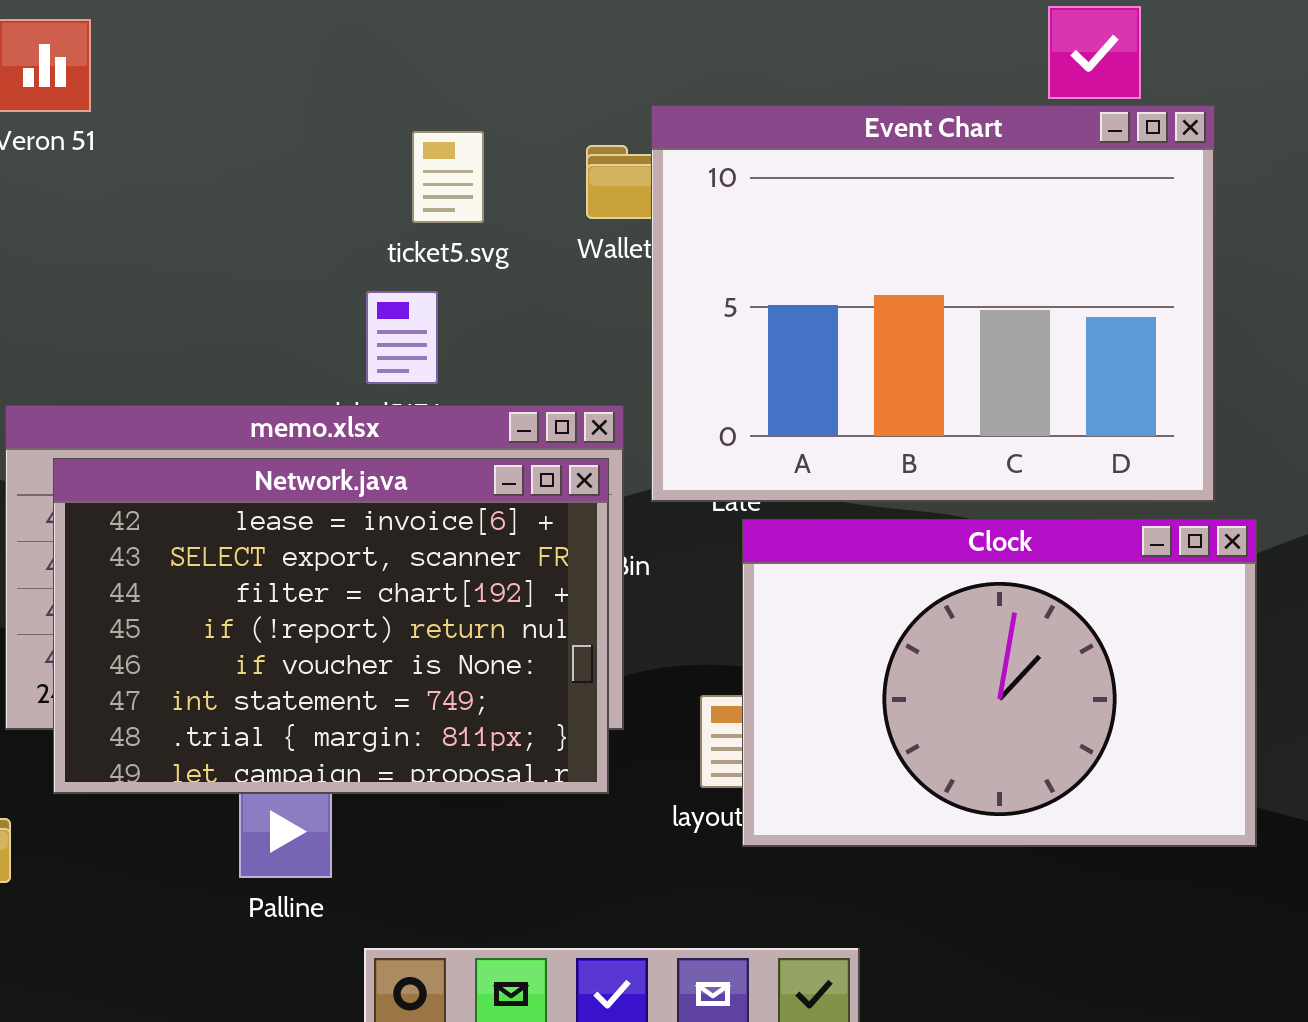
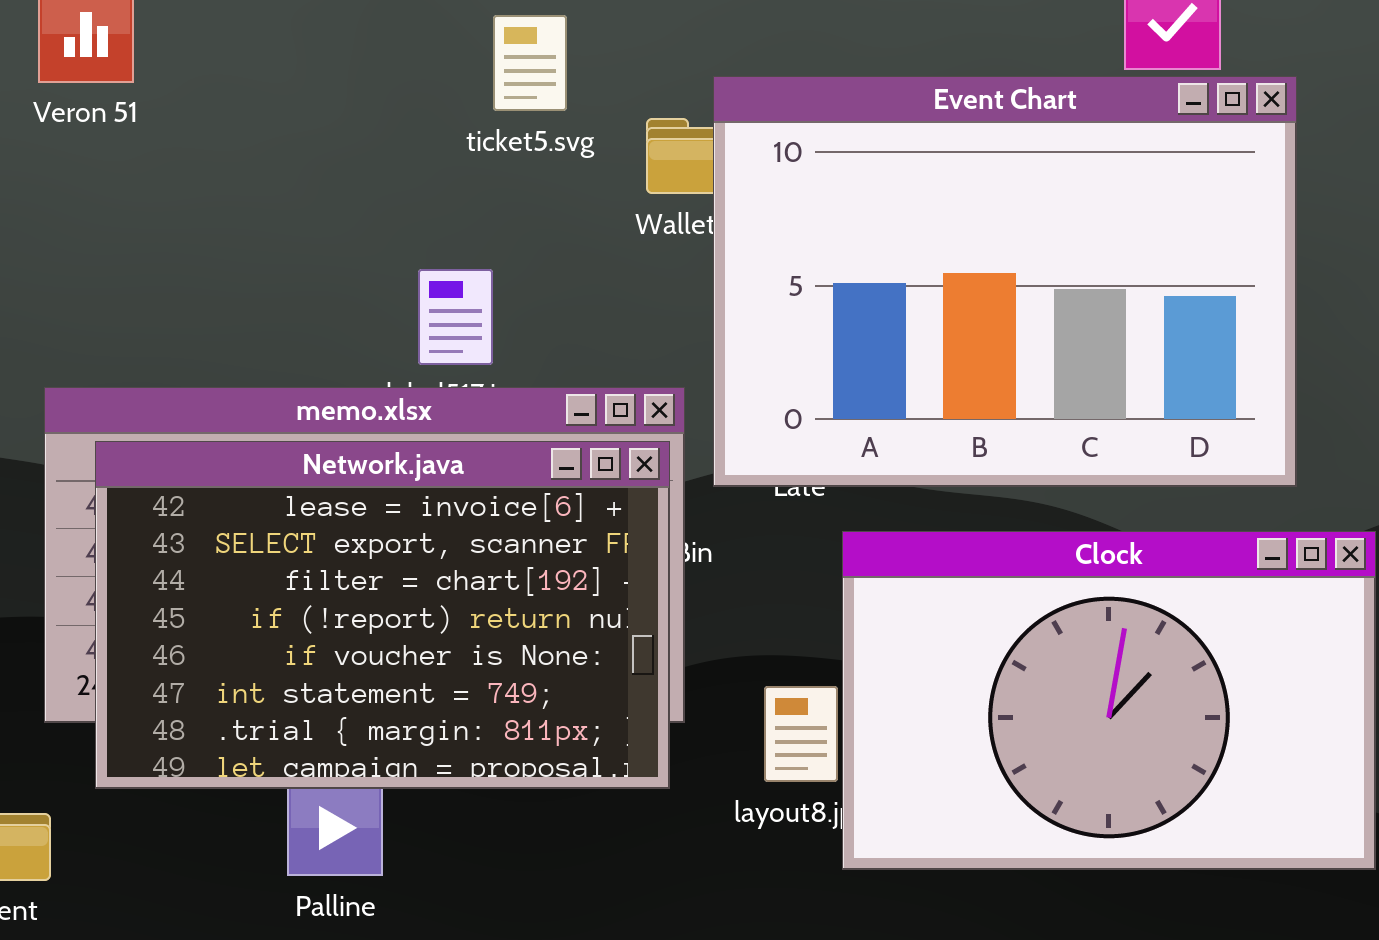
ticket5.svg: [412,131,484,223] -> [493,15,567,111], moved
Clock: [742,519,1257,847] -> [842,531,1376,870], moved

